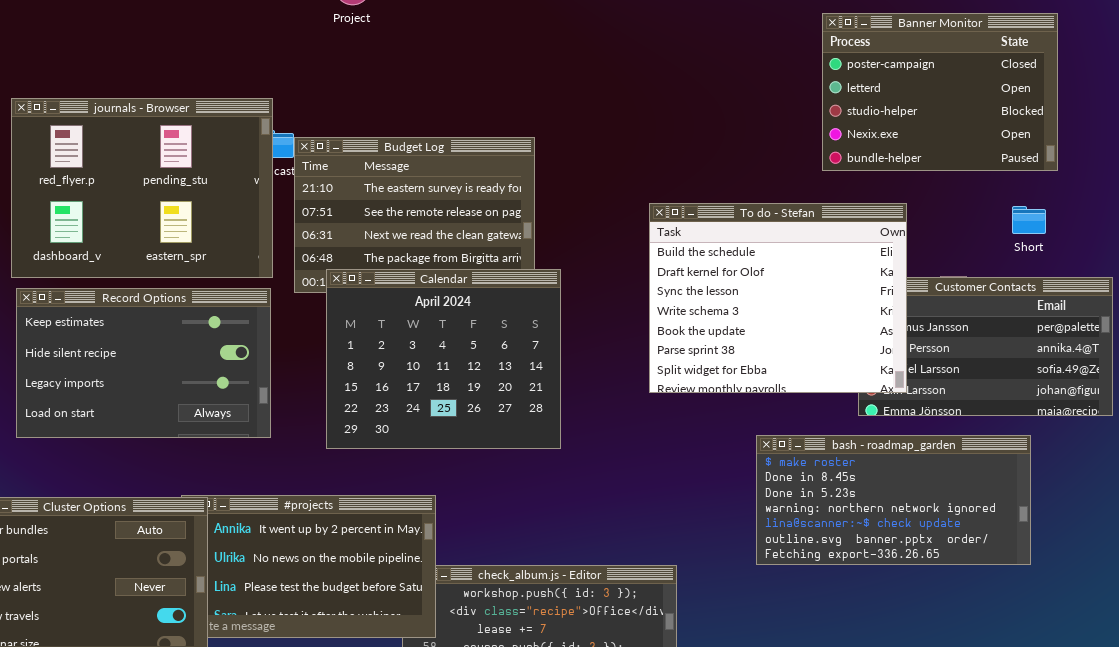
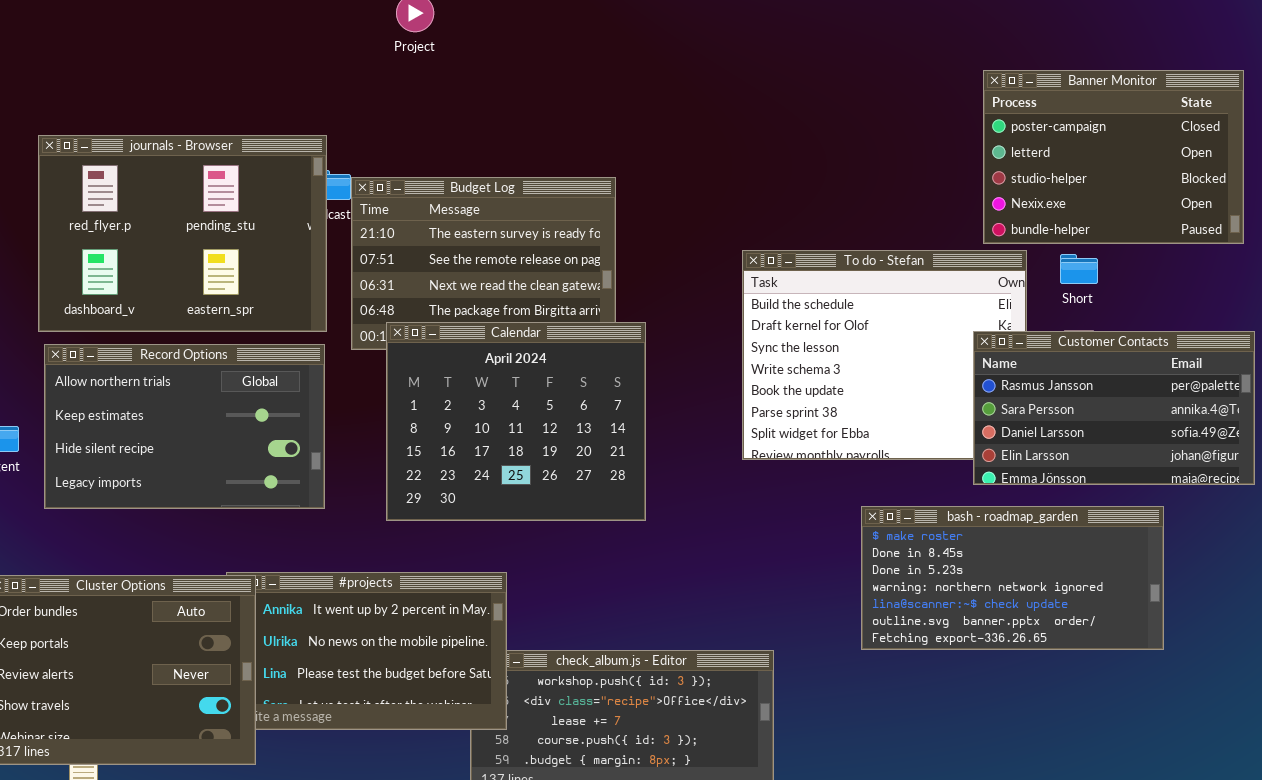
Banner Monitor: [822,13,1058,171] -> [983,70,1244,244], moved
Short: [1012,206,1046,234] -> [1060,254,1098,284], moved
Customer Contacts: [858,277,1113,416] -> [973,331,1255,485], raised
Record Options: [16,288,271,438] -> [44,344,325,509], scrolled up 1 row

